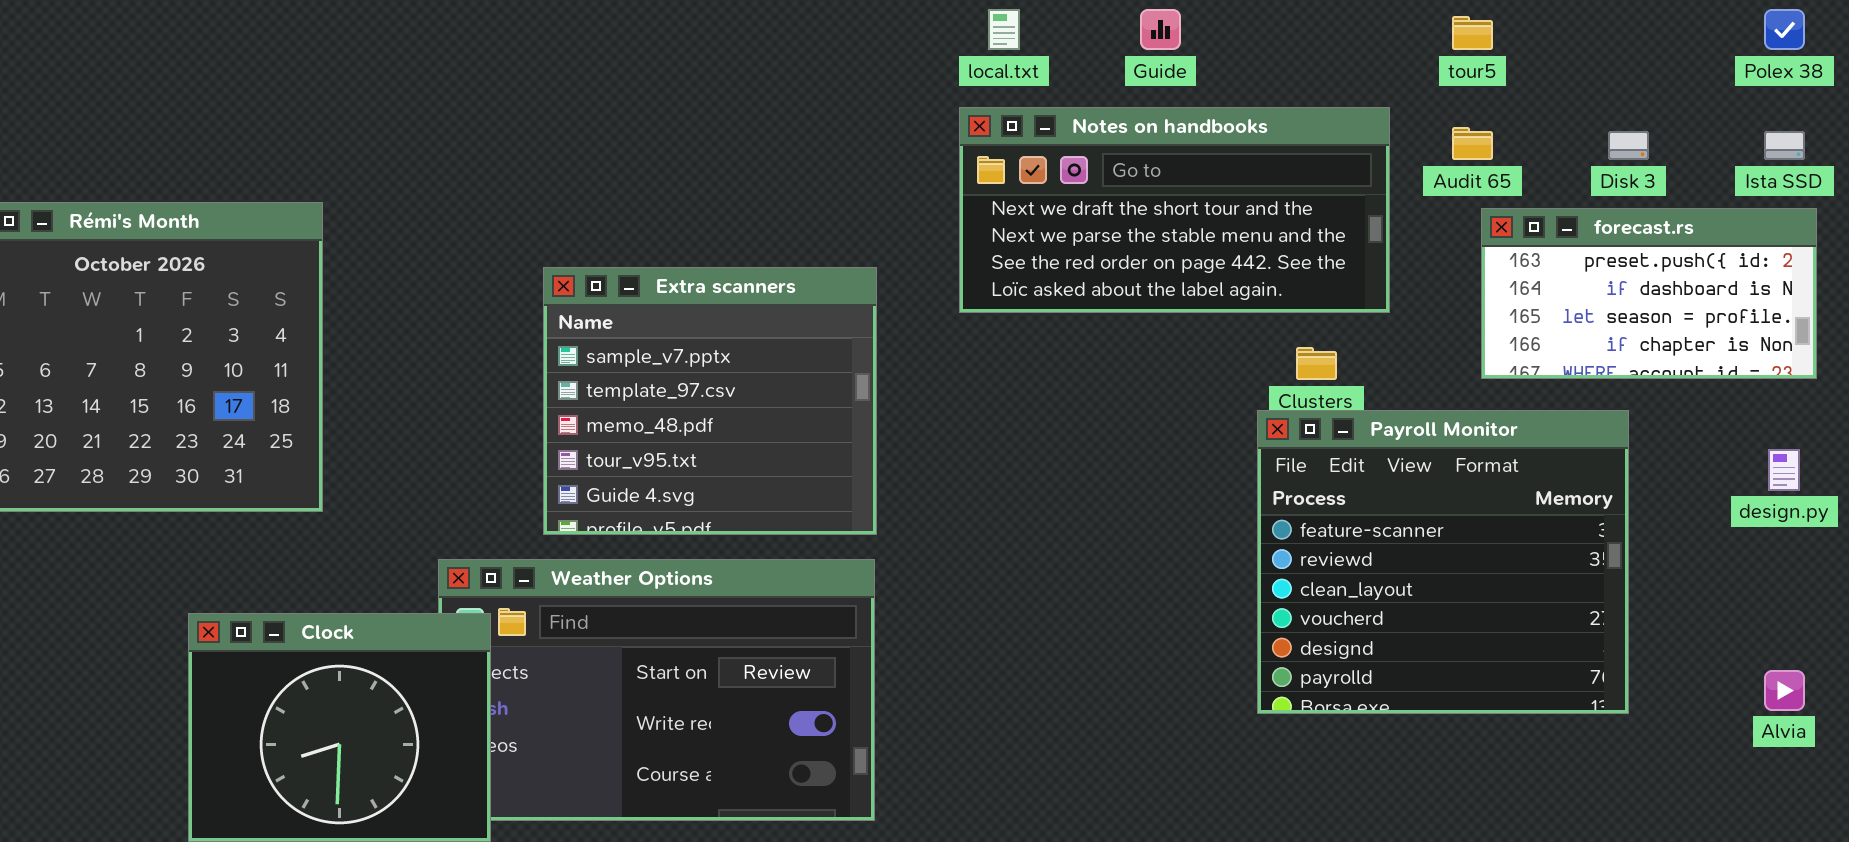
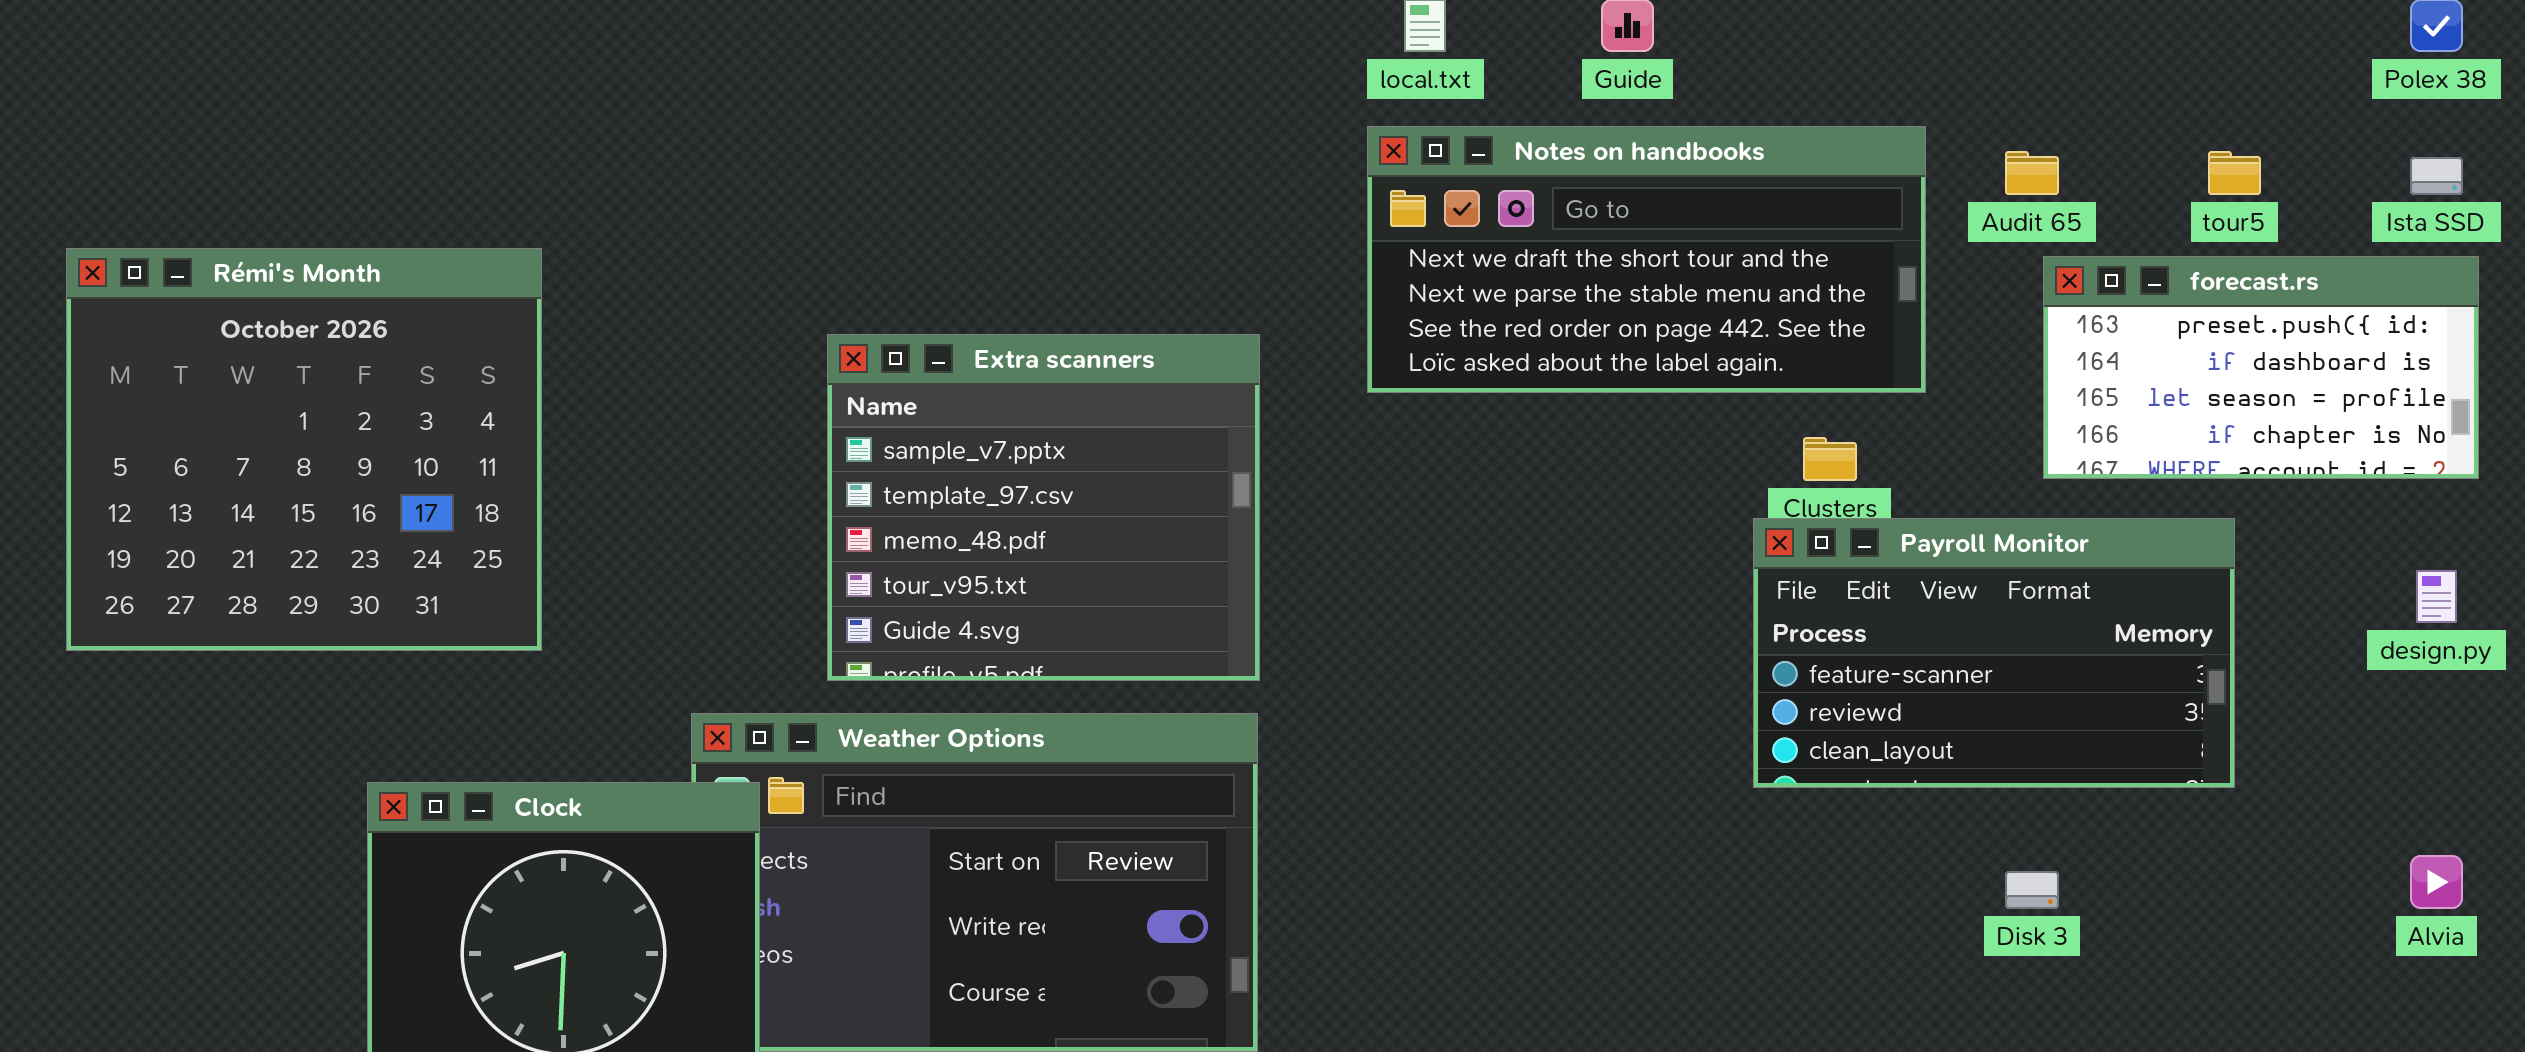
tour5: [1452,16,1493,50] -> [2208,151,2261,195], moved
Disk 3: [1608,131,1649,160] -> [2005,871,2059,909], moved
Payroll Monitor: [1257,410,1629,714] -> [1753,518,2235,788], resized

